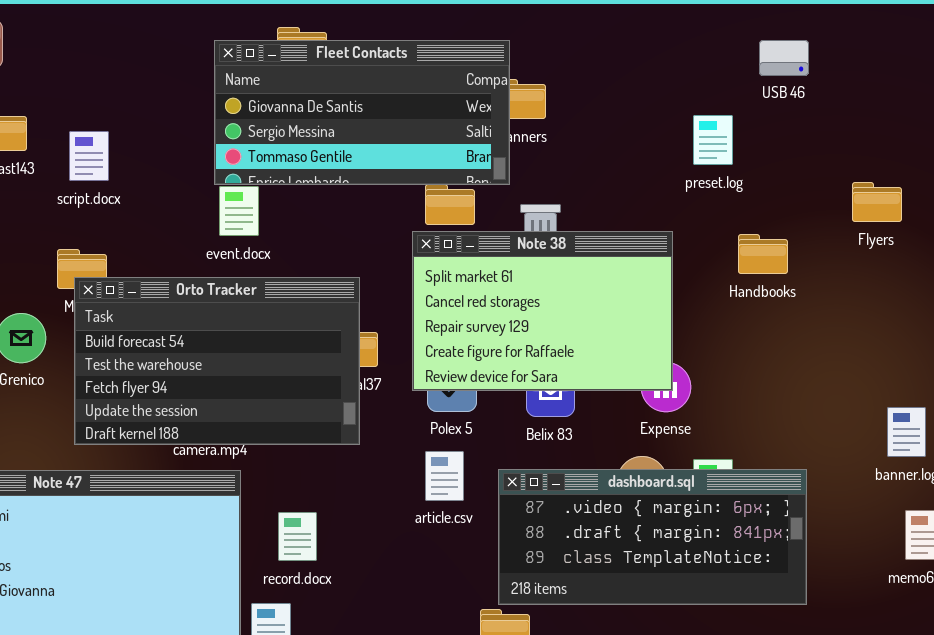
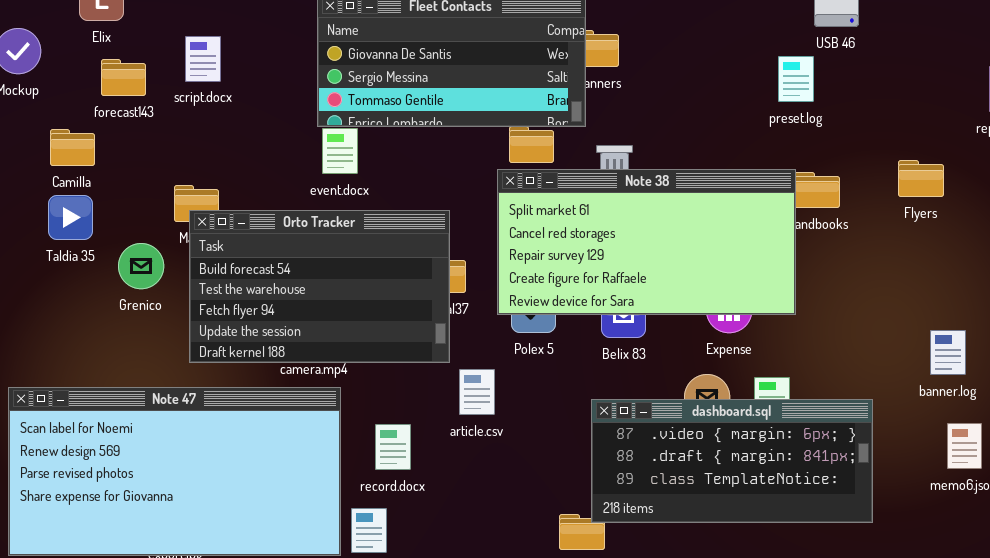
preset.log: [693,115,733,165] -> [778,56,814,102], moved
script.docx: [69,131,109,181] -> [185,36,221,82], moved
Flyers: [852,182,902,222] -> [898,160,944,197], moved
Note 38: [412,231,673,391] -> [497,169,796,315], resized
article.csv: [425,451,464,501] -> [459,369,495,415], moved
dashboard.sql: [498,469,807,605] -> [591,399,873,523], moved

